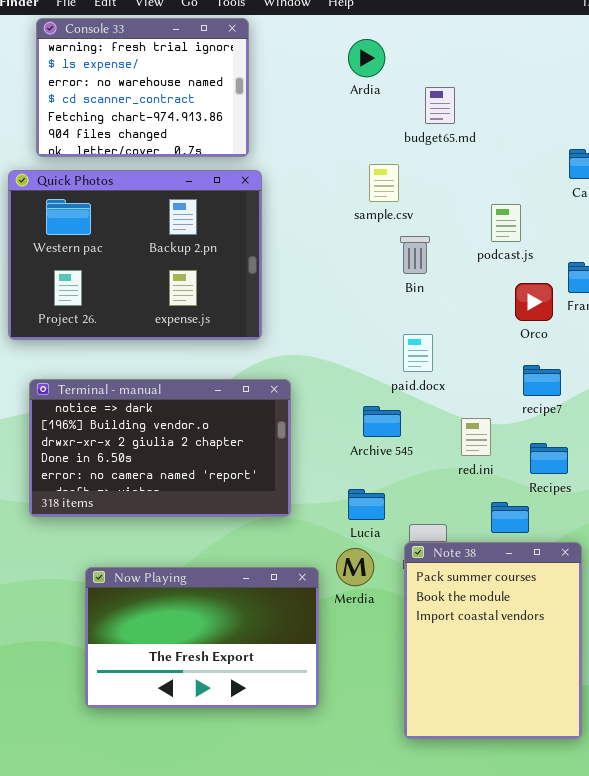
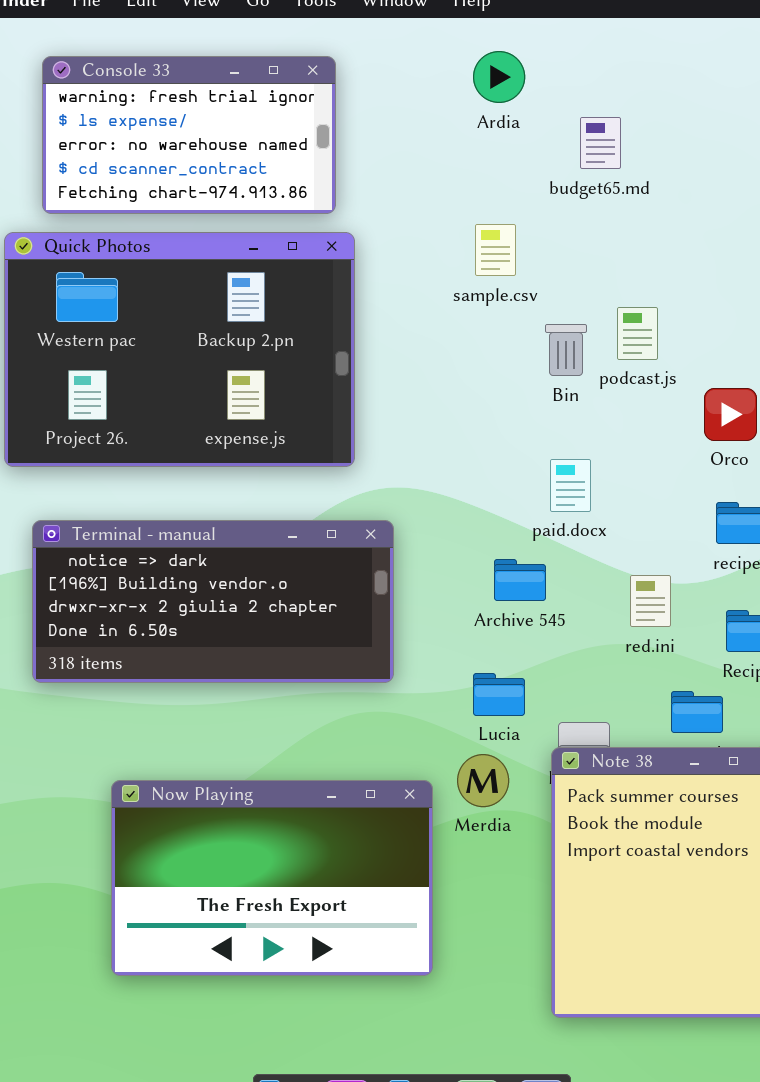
Console 33: [36,18,249,157] -> [42,56,336,214], resized
sample.csv: [369,164,399,202] -> [475,224,516,276], moved
podcast.js: [491,204,521,242] -> [617,307,658,360], moved
Terminal - manual: [29,379,291,517] -> [32,520,394,683], resized

